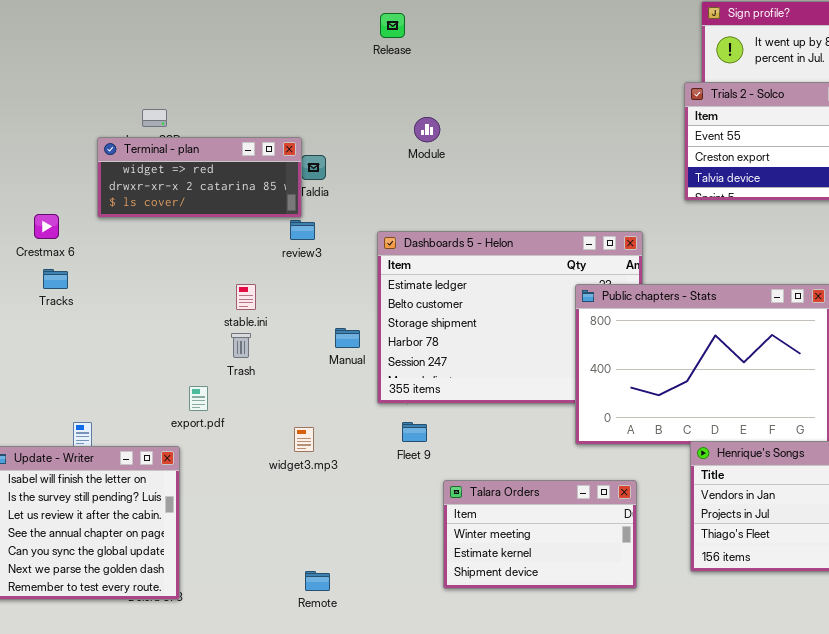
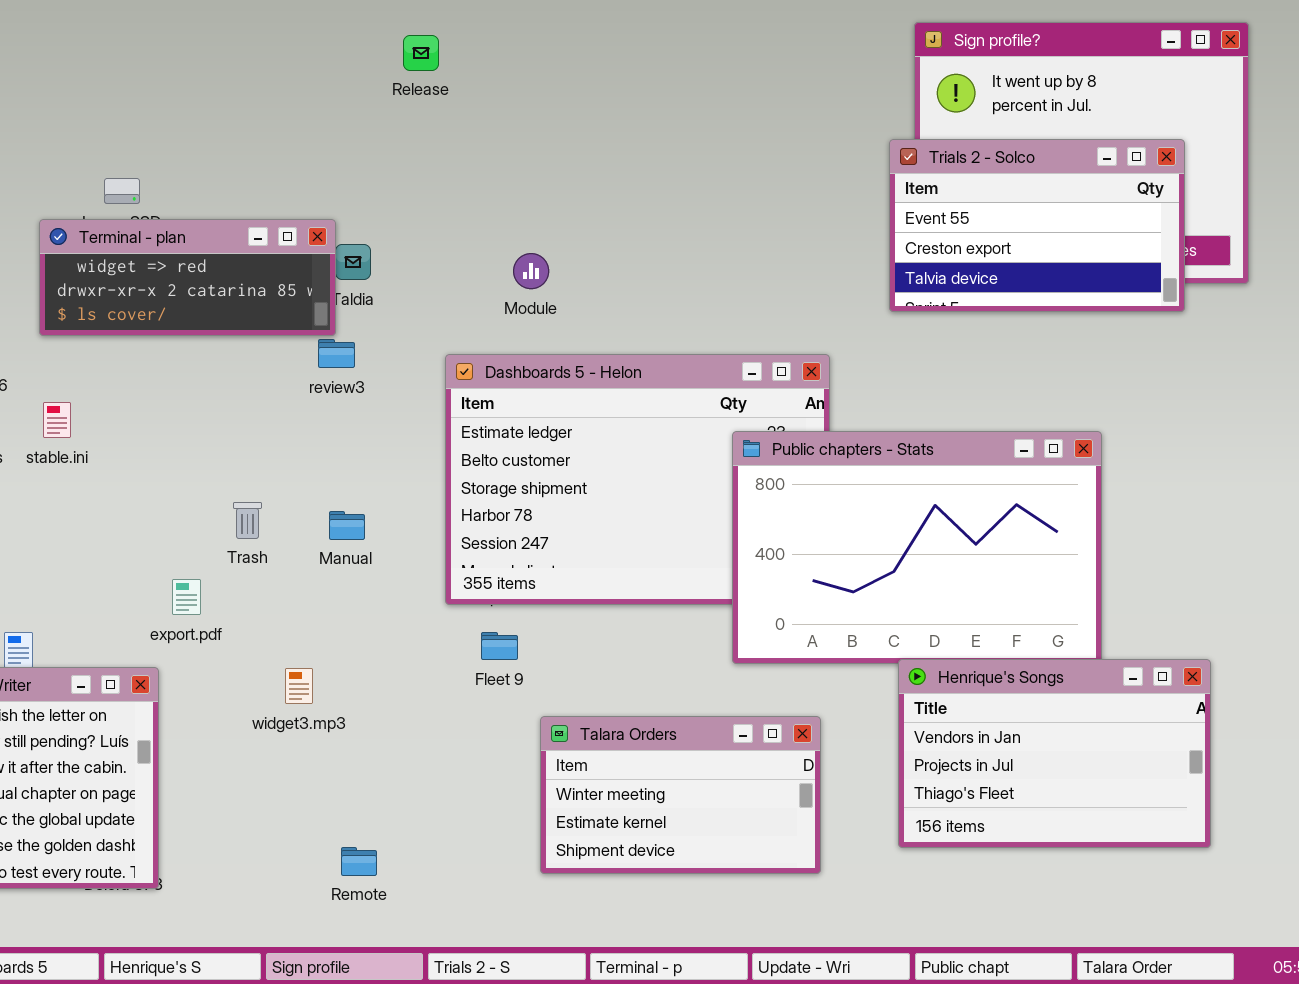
Release: [380,13,405,38] -> [403,35,439,71], moved
Module: [414,117,440,142] -> [513,253,549,289], moved
stable.ini: [236,284,256,310] -> [43,402,71,438], moved
Manual: [335,328,360,348] -> [329,511,365,540], moved
widget3.mp3: [294,427,314,452] -> [285,668,313,704], moved

